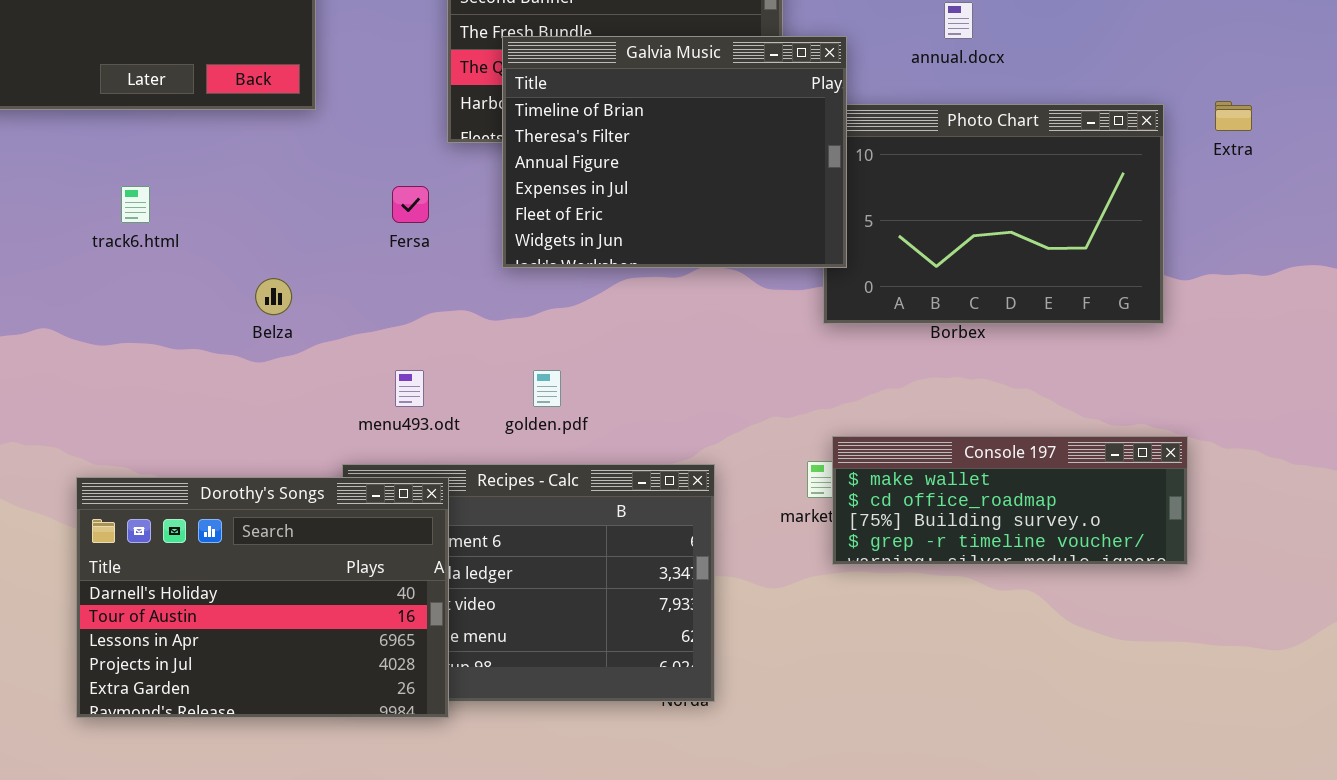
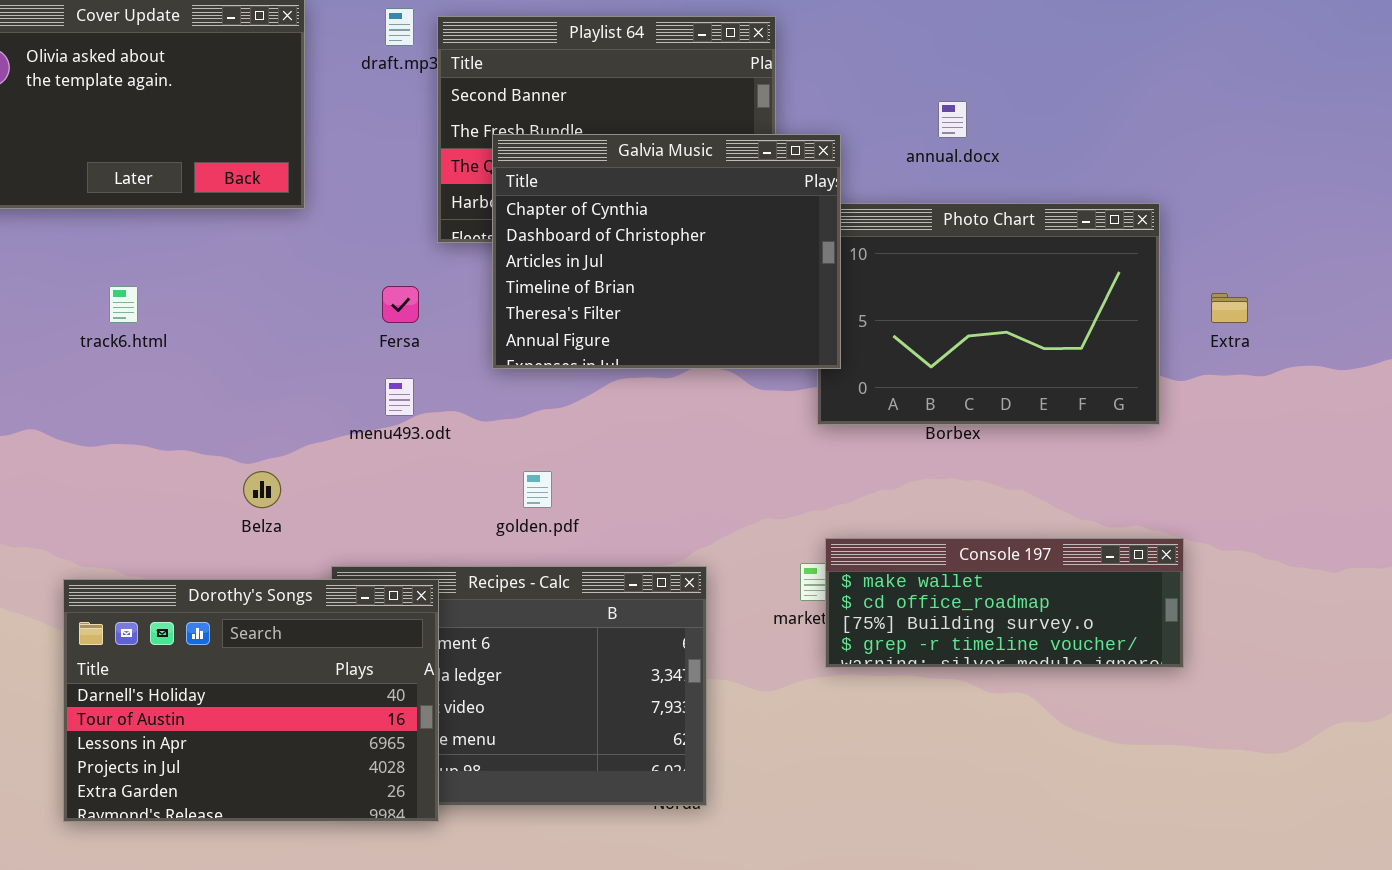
Galvia Music: [502,36,847,268] -> [492,134,841,369], scrolled up 3 rows
Extra: [1215,101,1252,131] -> [1211,293,1248,323], moved
Belza: [255,278,292,315] -> [243,471,281,508], moved
menu493.odt: [395,370,424,407] -> [385,378,414,416], moved

